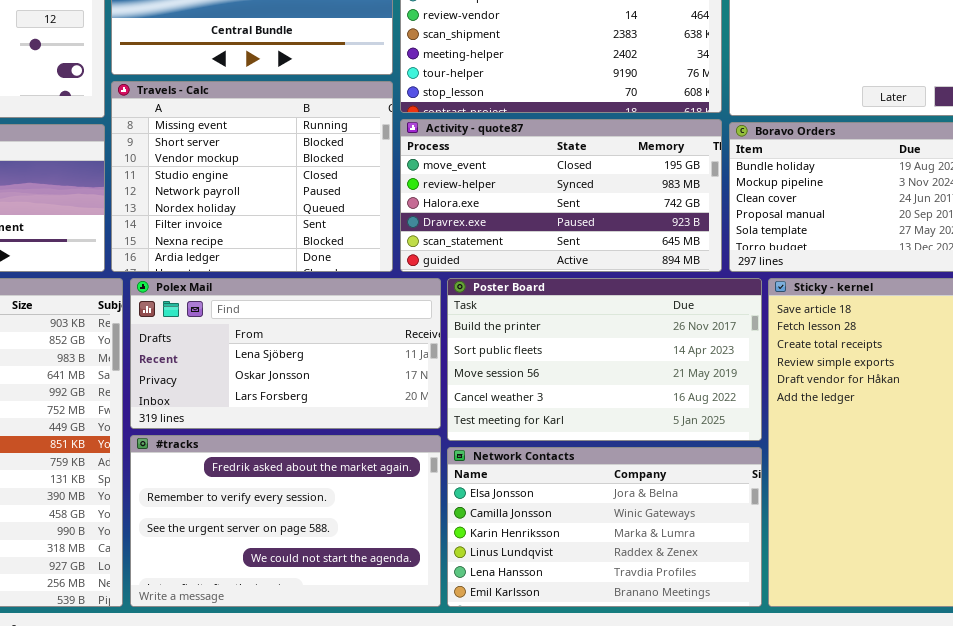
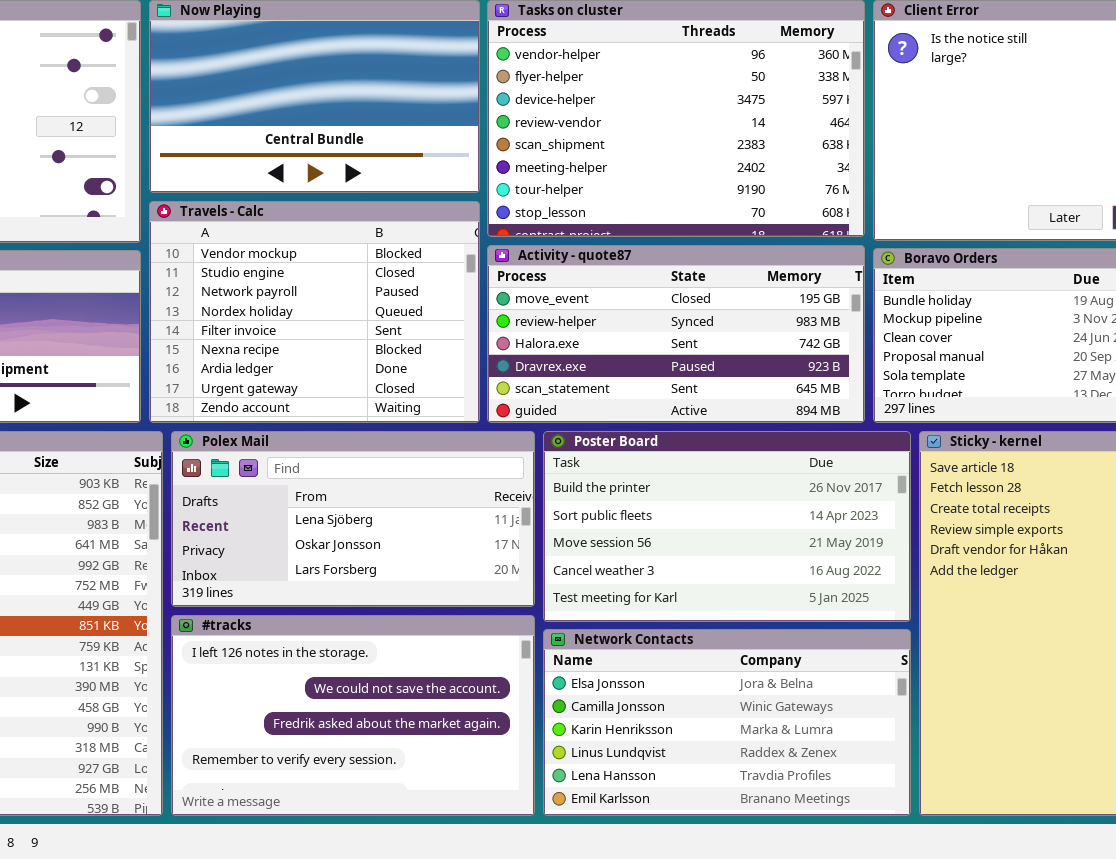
Travels - Calc: [111,81,393,272] -> [149,201,480,423], scrolled down 2 rows
#tracks: [130,435,441,607] -> [171,615,535,816], scrolled up 2 rows

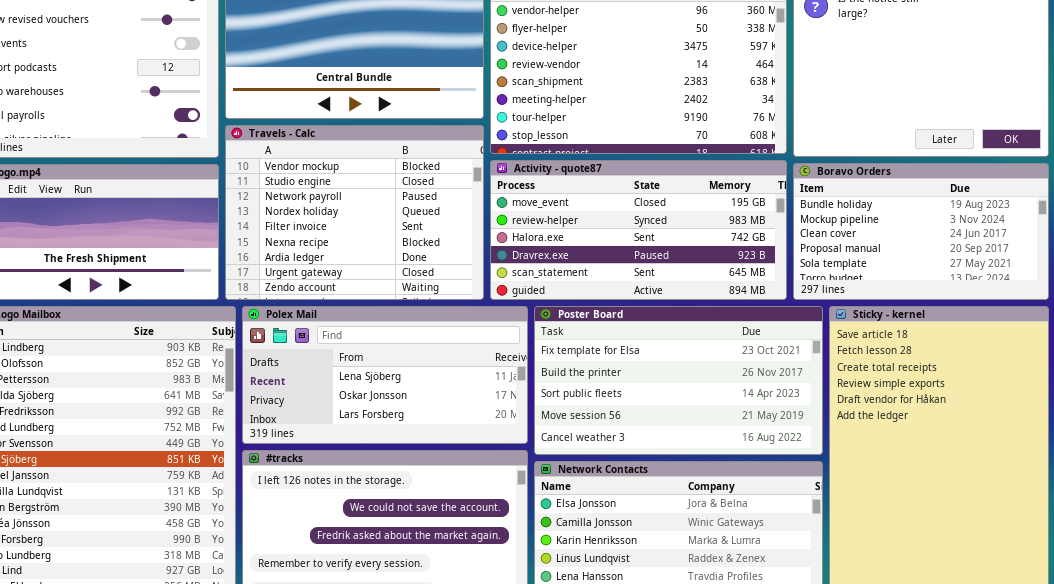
Poster Board: [543,431,911,622] -> [534,306,823,455], scrolled up 1 row

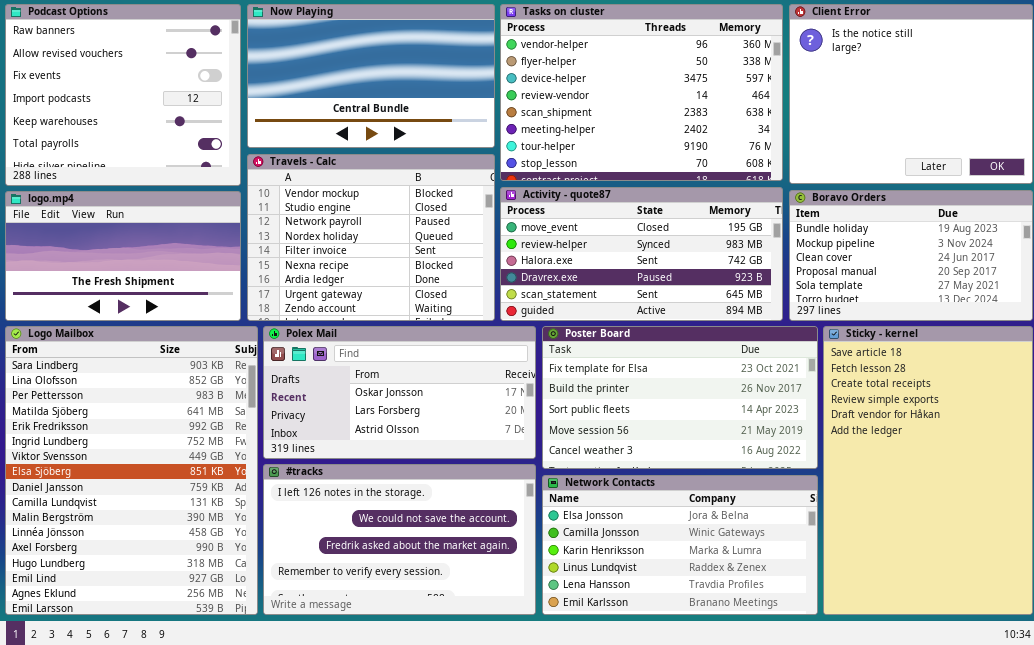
Polex Mail: [242,306,528,444] -> [263,326,536,459], scrolled down 1 row

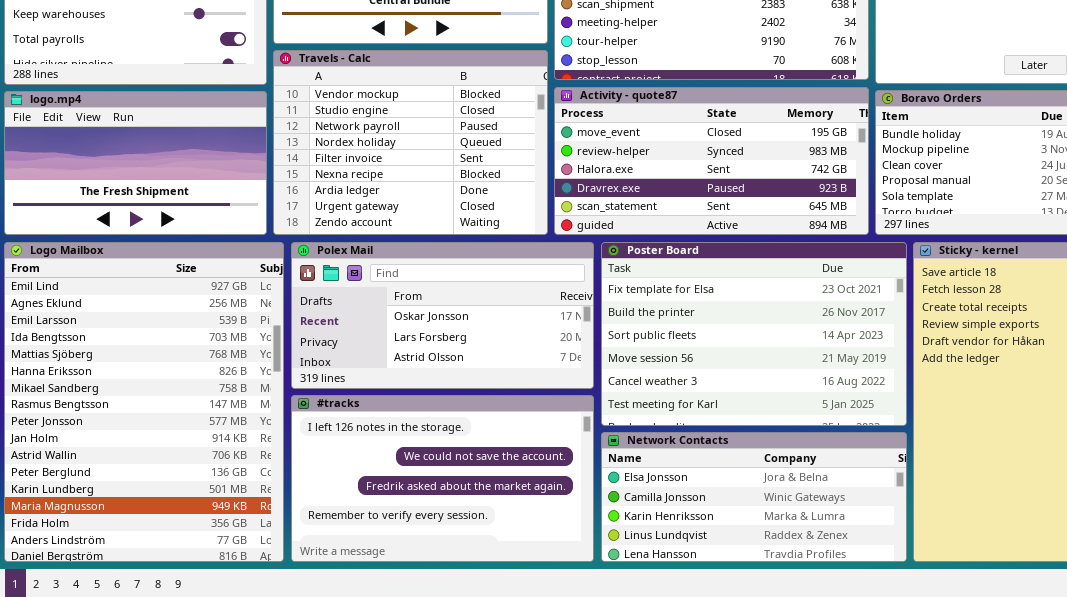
Logo Mailbox: [5,326,258,615] -> [4,242,284,562], scrolled down 14 rows
Poster Board: [542,326,818,469] -> [601,242,907,426], resized
Network Contacts: [542,475,818,615] -> [601,432,907,562], resized

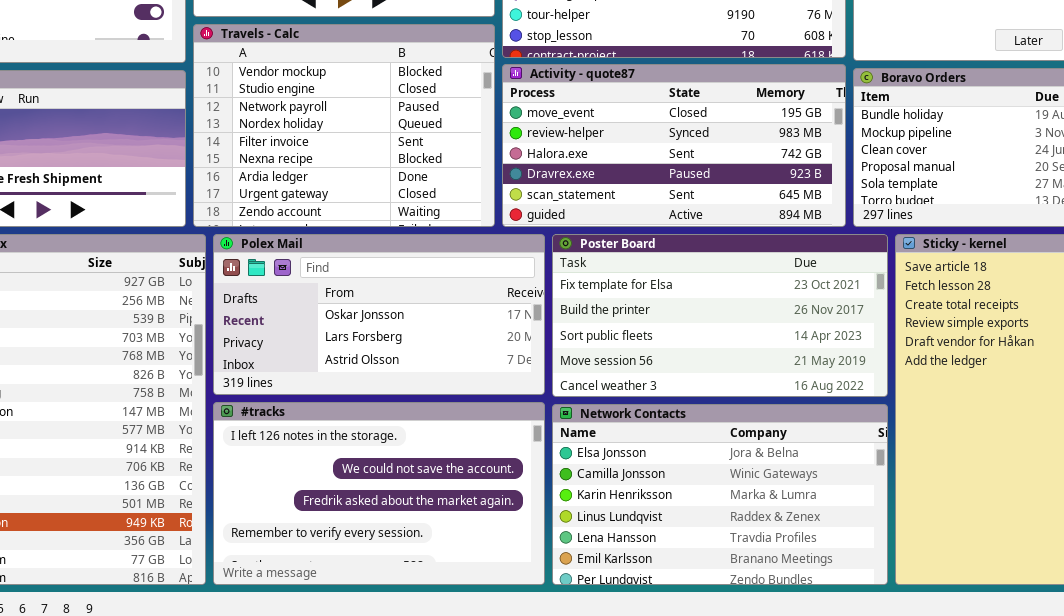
Poster Board: [601,242,907,426] -> [552,234,888,397], resized
Network Contacts: [601,432,907,562] -> [552,404,888,585], resized

